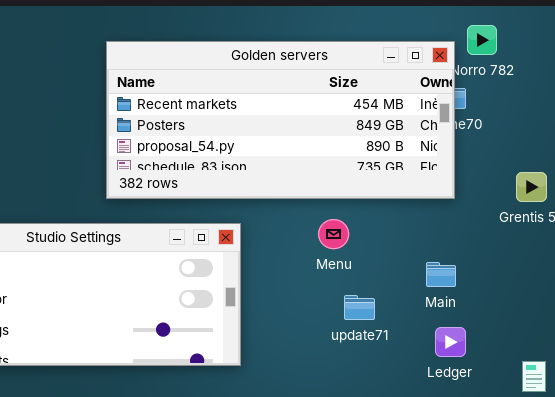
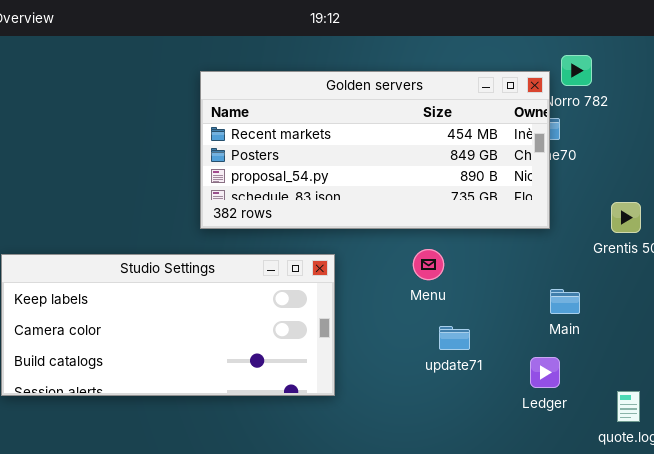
Main: [426,262,456,287] -> [550,289,580,314], moved

